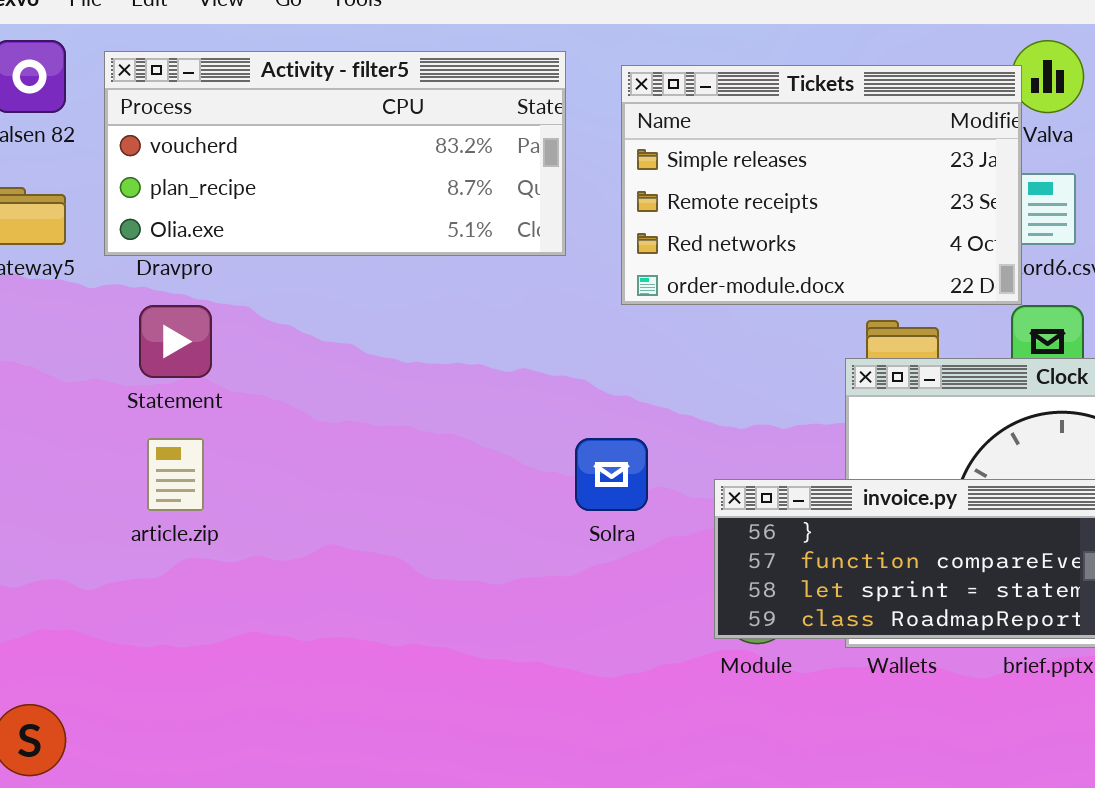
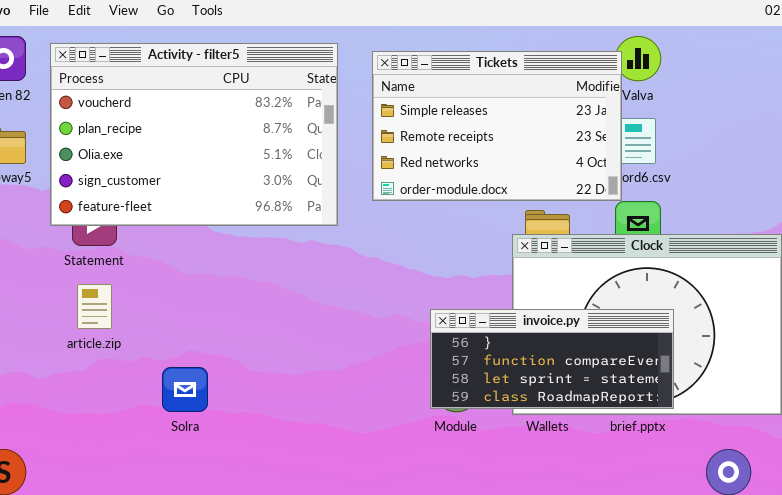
Activity - filter5: [104,51,566,256] -> [50,43,338,226], resized
Solra: [575,438,648,511] -> [162,367,208,412], moved

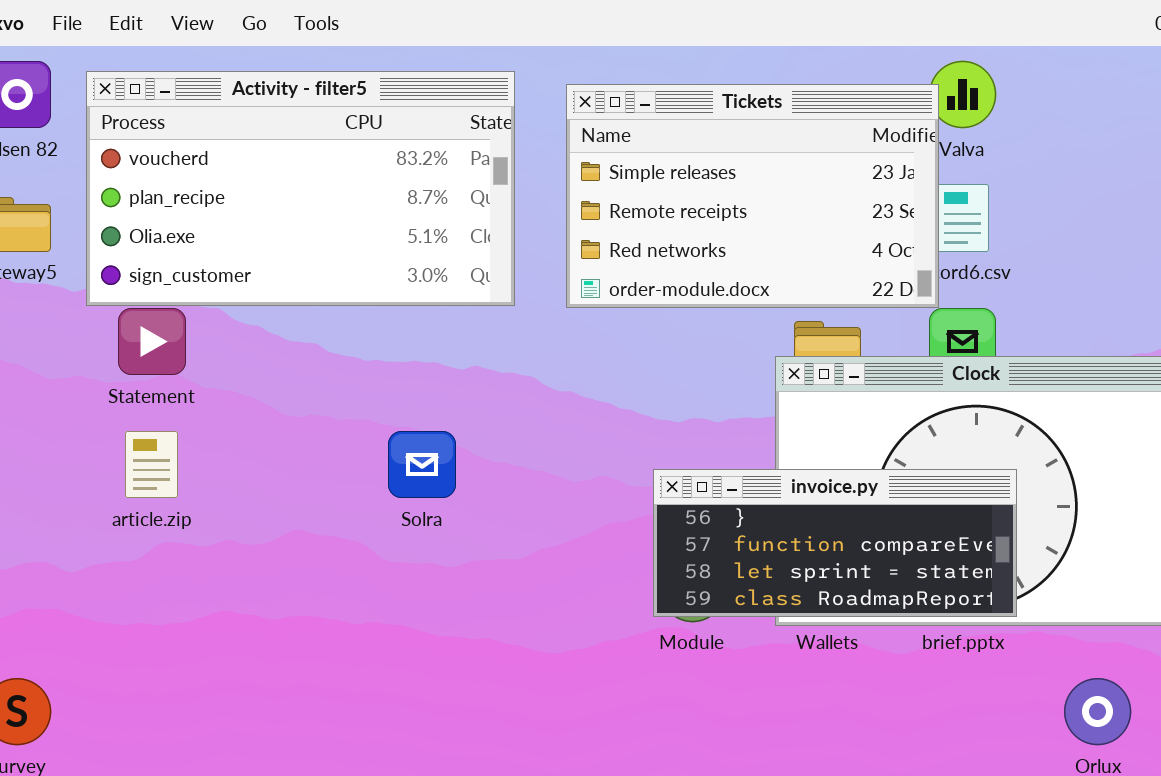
Activity - filter5: [50,43,338,226] -> [86,71,515,306], resized
Solra: [162,367,208,412] -> [388,431,456,498], moved

